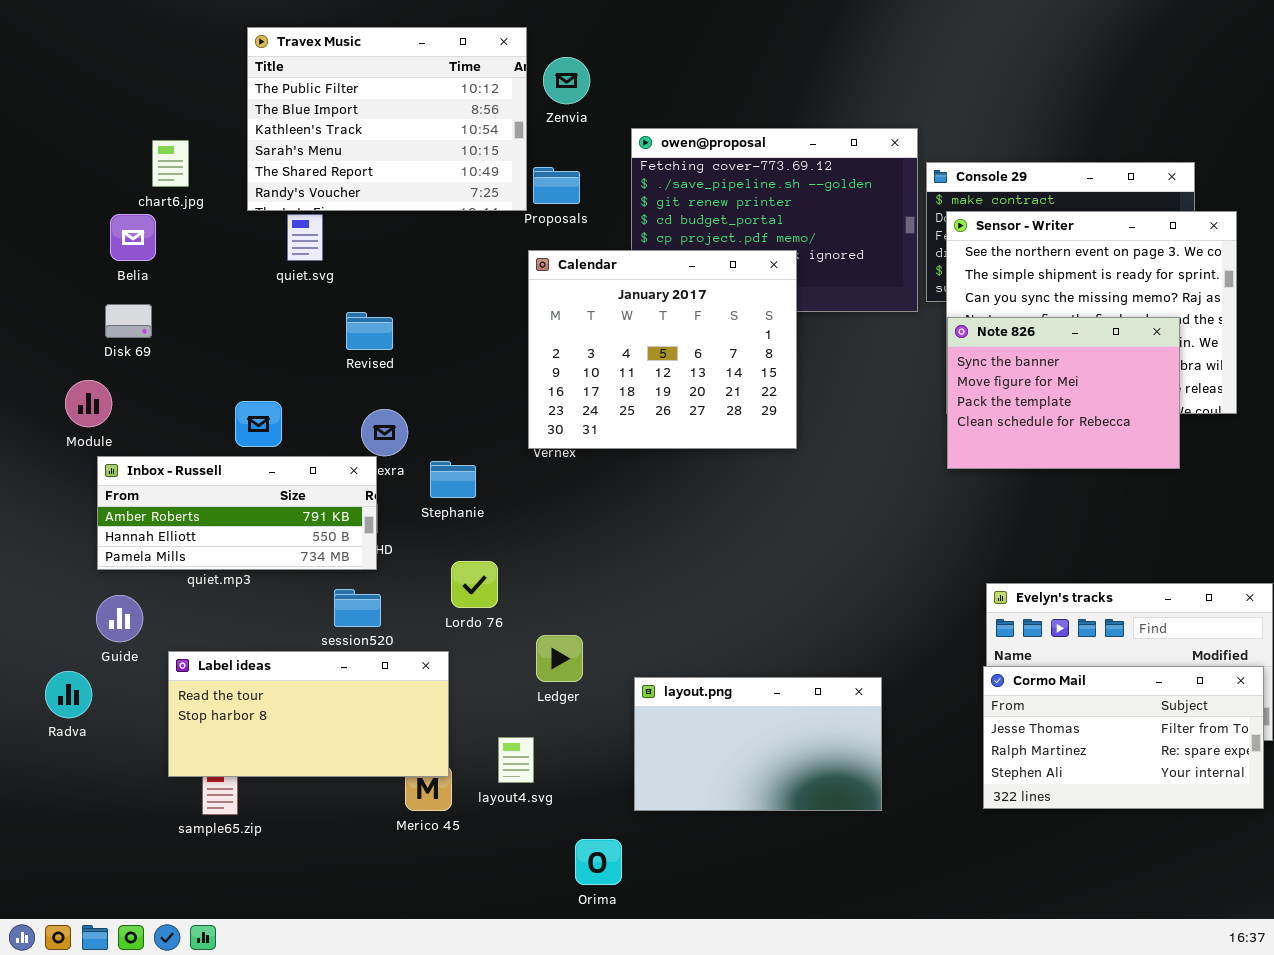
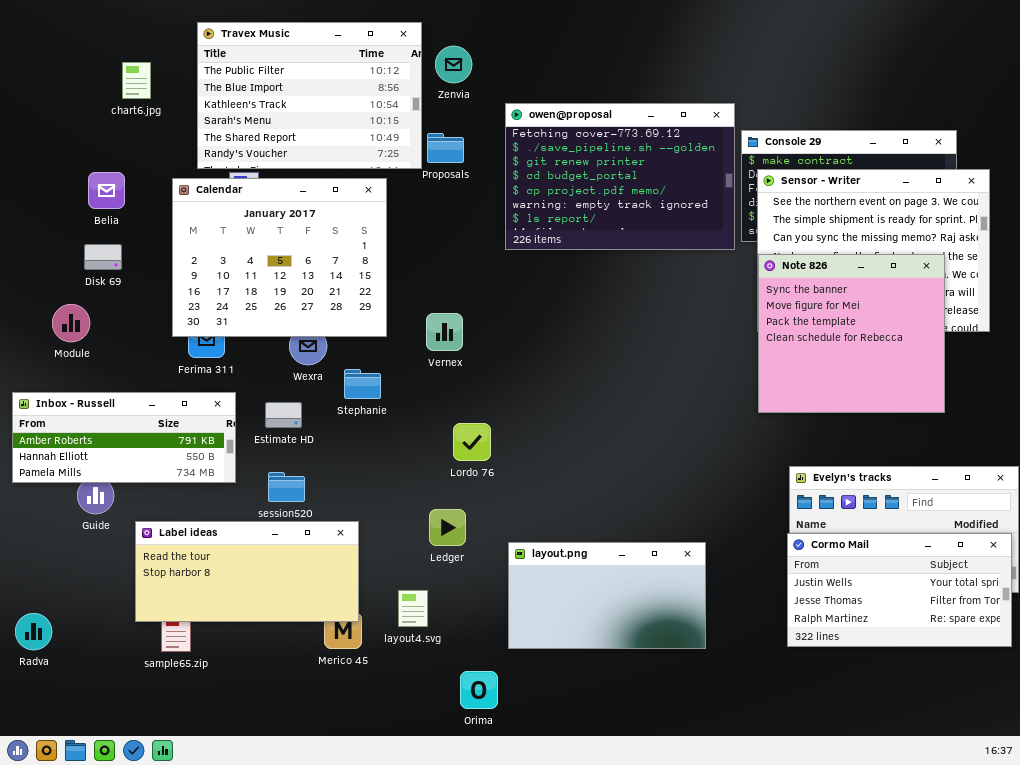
chart6.jpg: [152,140,189,187] -> [122,62,151,99], moved
Calendar: [528,250,797,449] -> [172,178,387,337], moved
Note 826: [947,317,1180,469] -> [758,254,945,413], resized
Inbox - Russell: [97,456,377,570] -> [12,392,236,483], moved
Lordo 76: [451,561,498,608] -> [453,423,491,461], moved
Cormo Mail: [983,666,1264,809] -> [787,533,1012,647], scrolled up 1 row
Radva: [45,671,92,718] -> [15,613,52,650], moved

